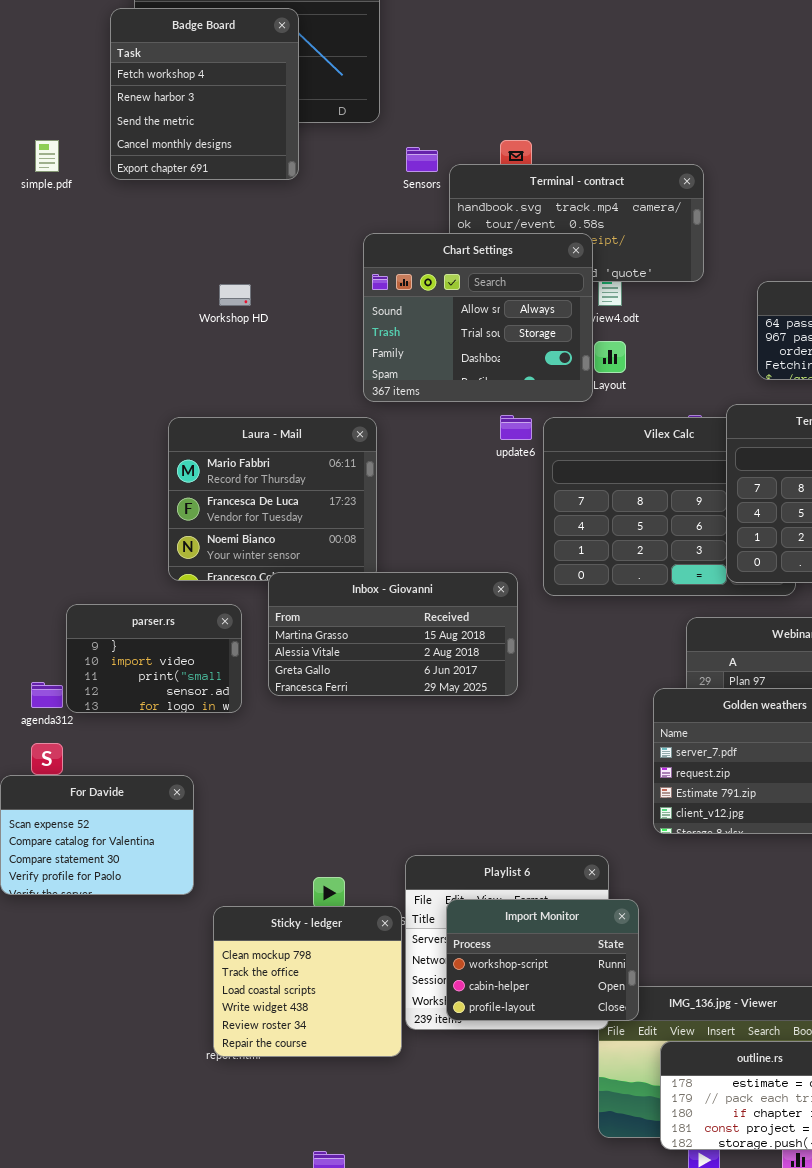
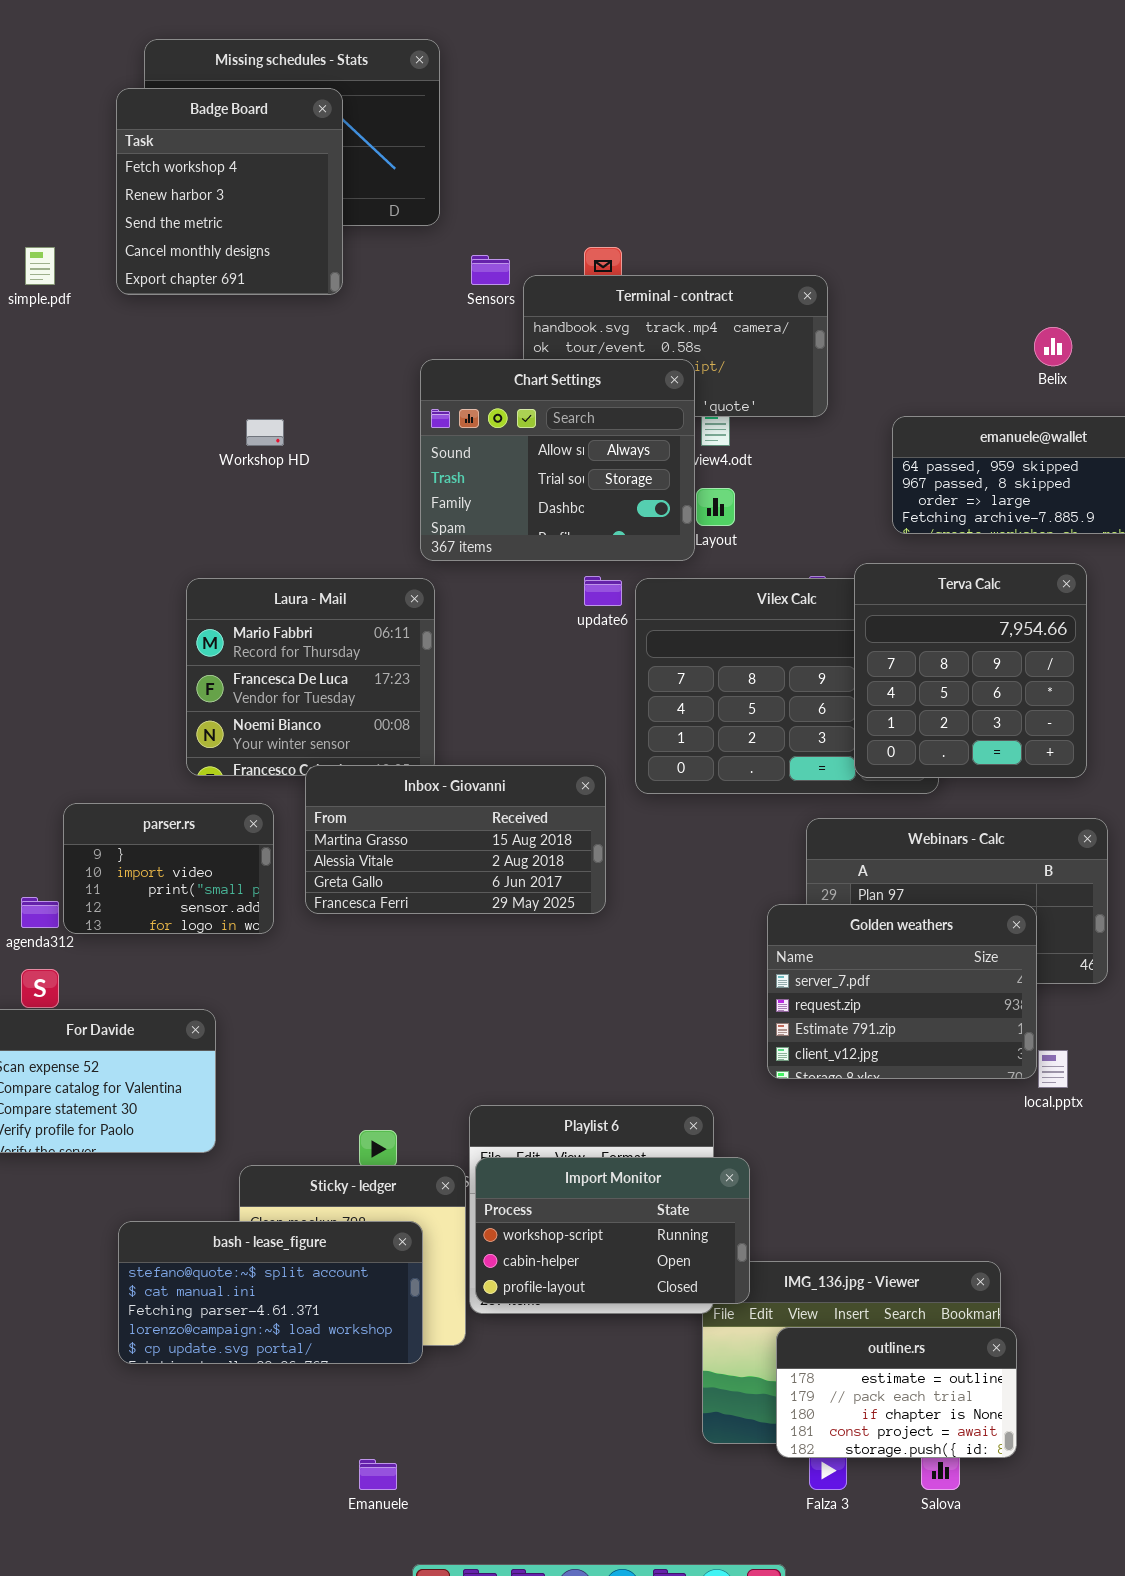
Import Monitor: [446,899,639,1021] -> [475,1157,750,1304], resized
bash - lease_figure: none -> [118,1221,423,1364], opened

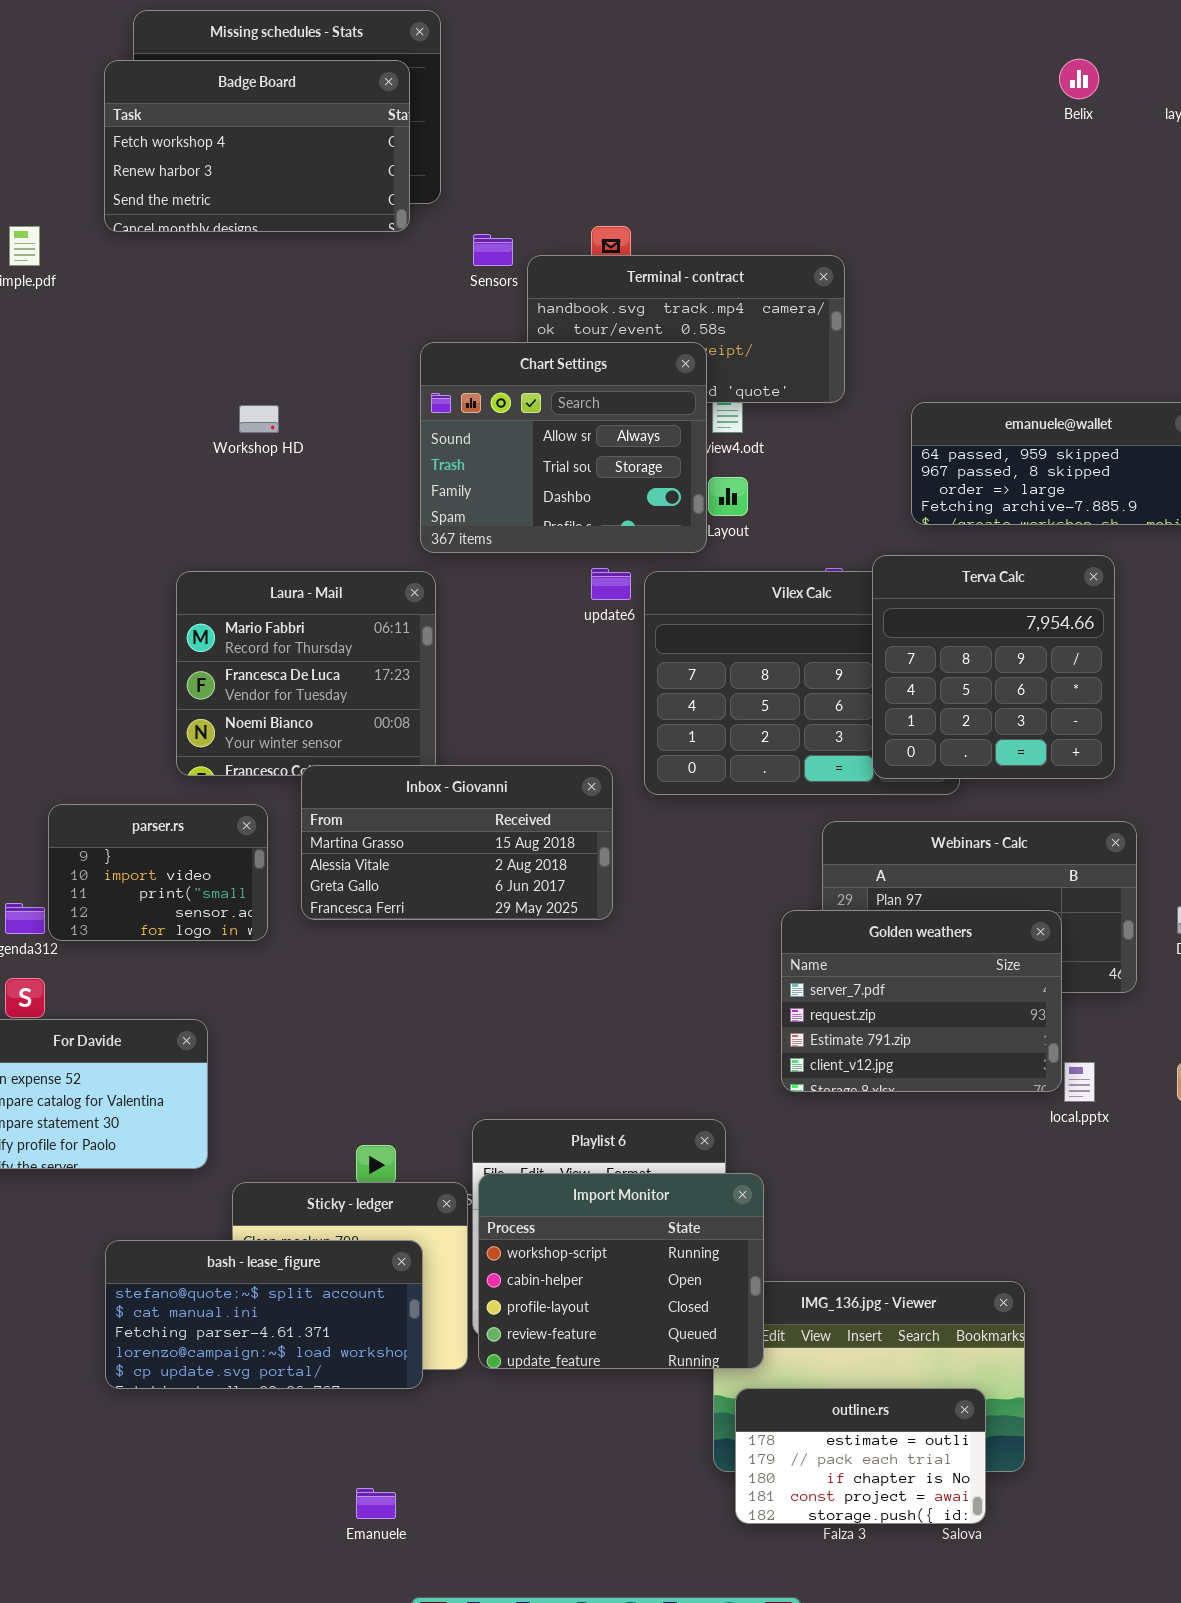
Badge Board: [116,88,343,295] -> [104,60,410,232], resized
Belix: [1034,327,1072,366] -> [1059,59,1099,99], moved
Import Monitor: [475,1157,750,1304] -> [478,1173,764,1369], resized
outline.rs: [776,1327,1017,1458] -> [735,1388,986,1524], moved

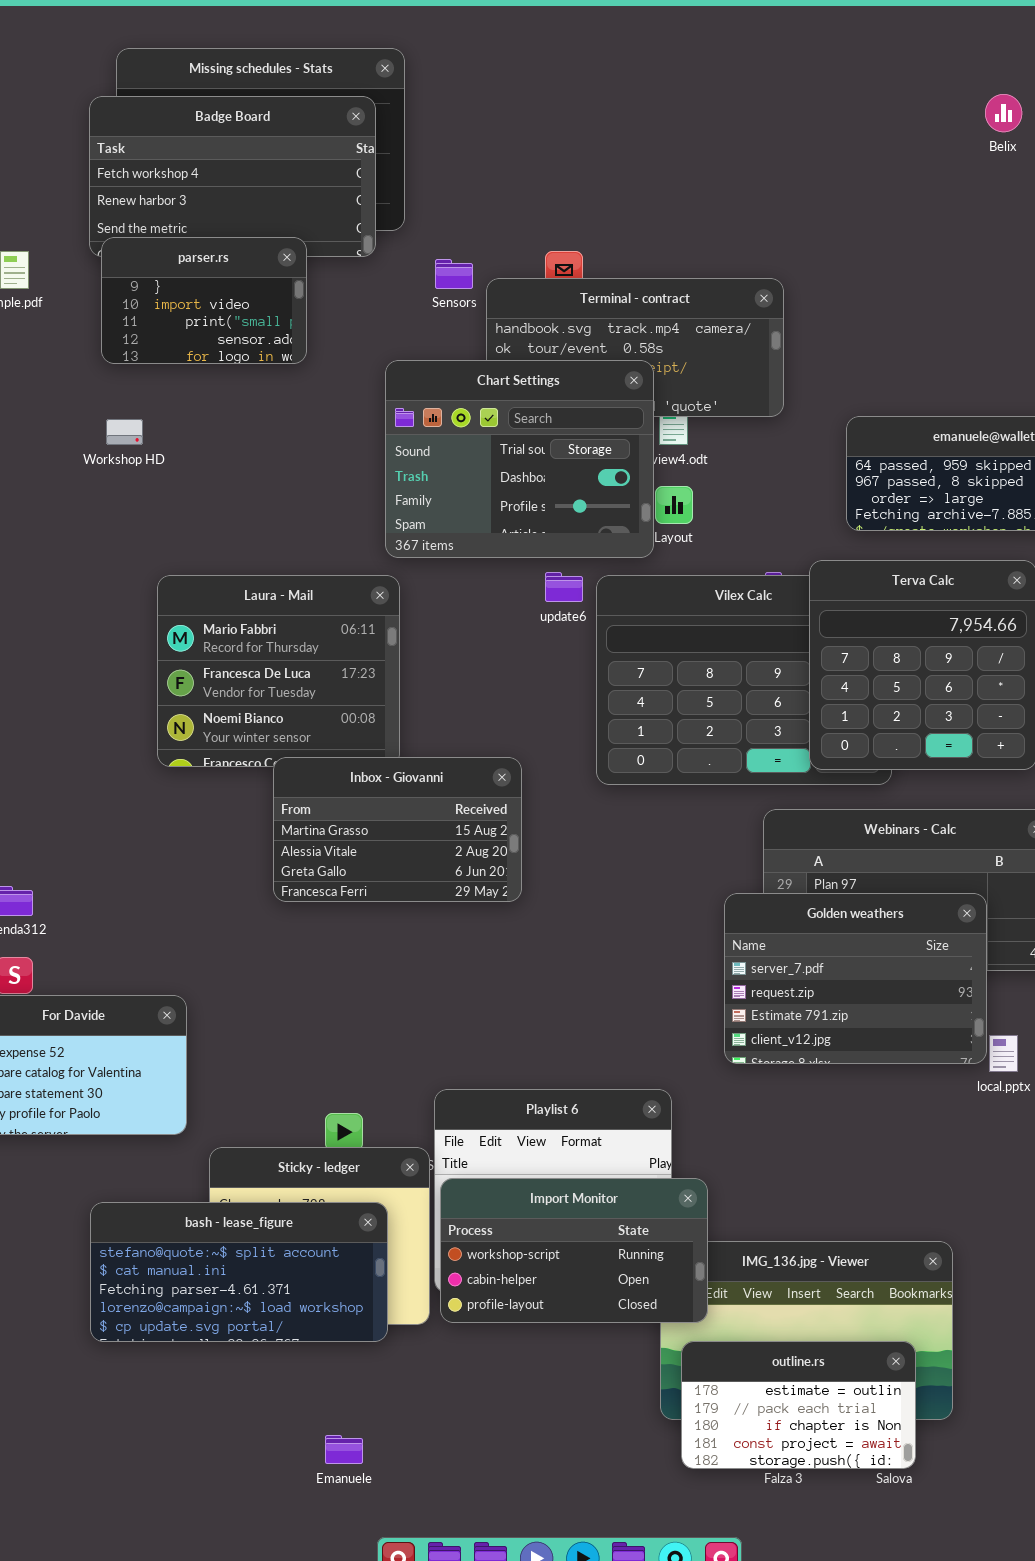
Chart Settings: [420,342,707,553] -> [385,360,654,558], scrolled down 1 row
Workshop HD: [239,405,279,433] -> [106,419,143,445], moved
Inbox - Giovanni: [301,765,613,920] -> [273,757,522,902], resized
parser.rs: [48,804,268,941] -> [101,237,307,364], moved
Import Monitor: [478,1173,764,1369] -> [440,1178,708,1323], resized

